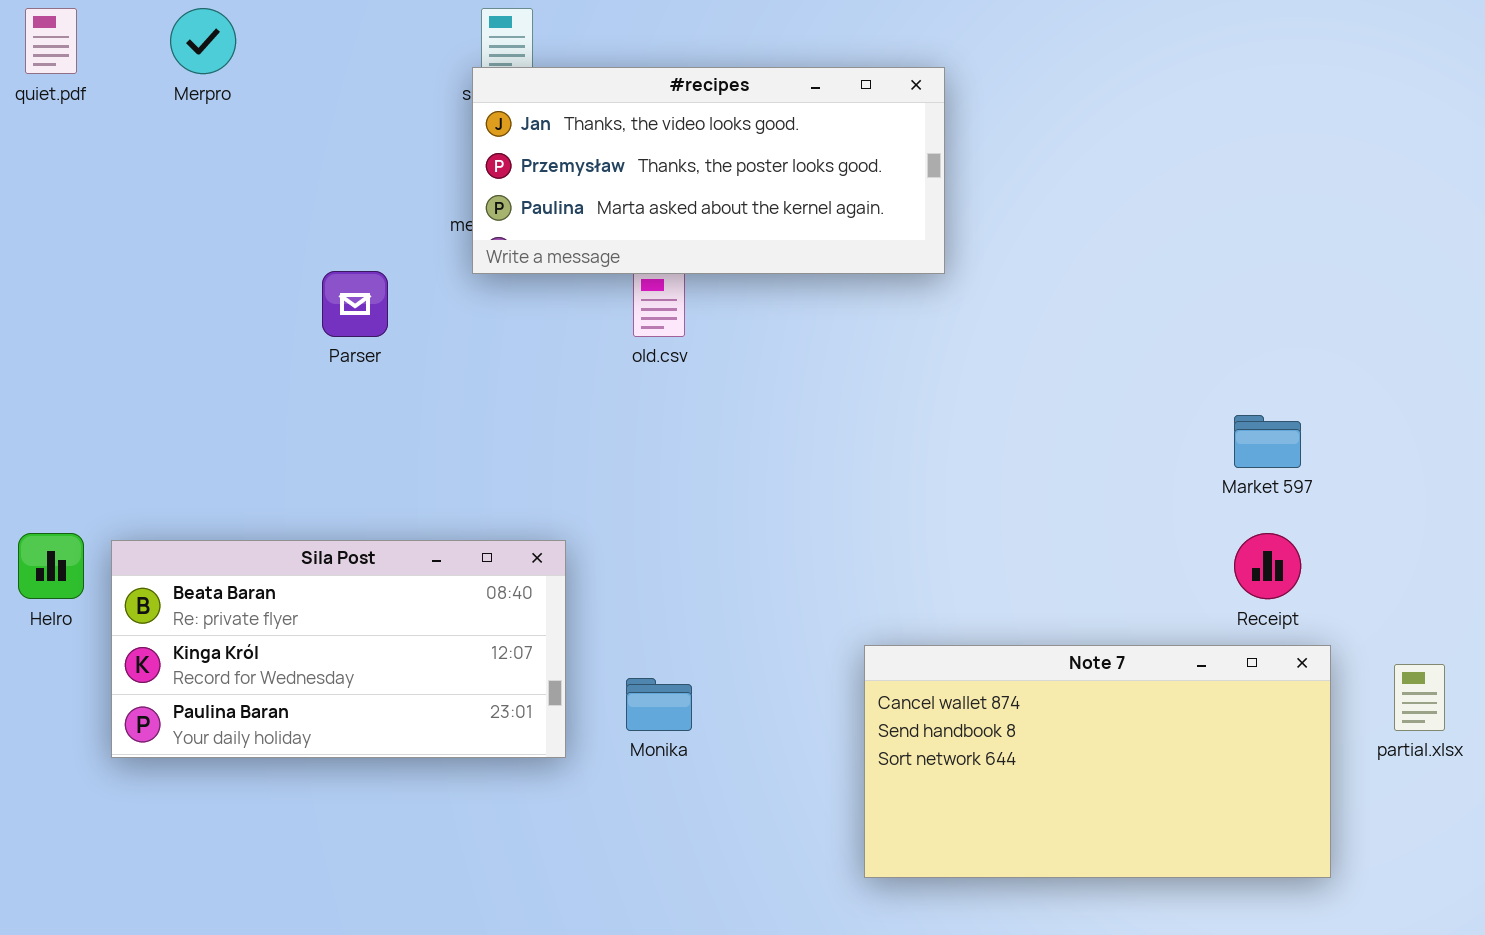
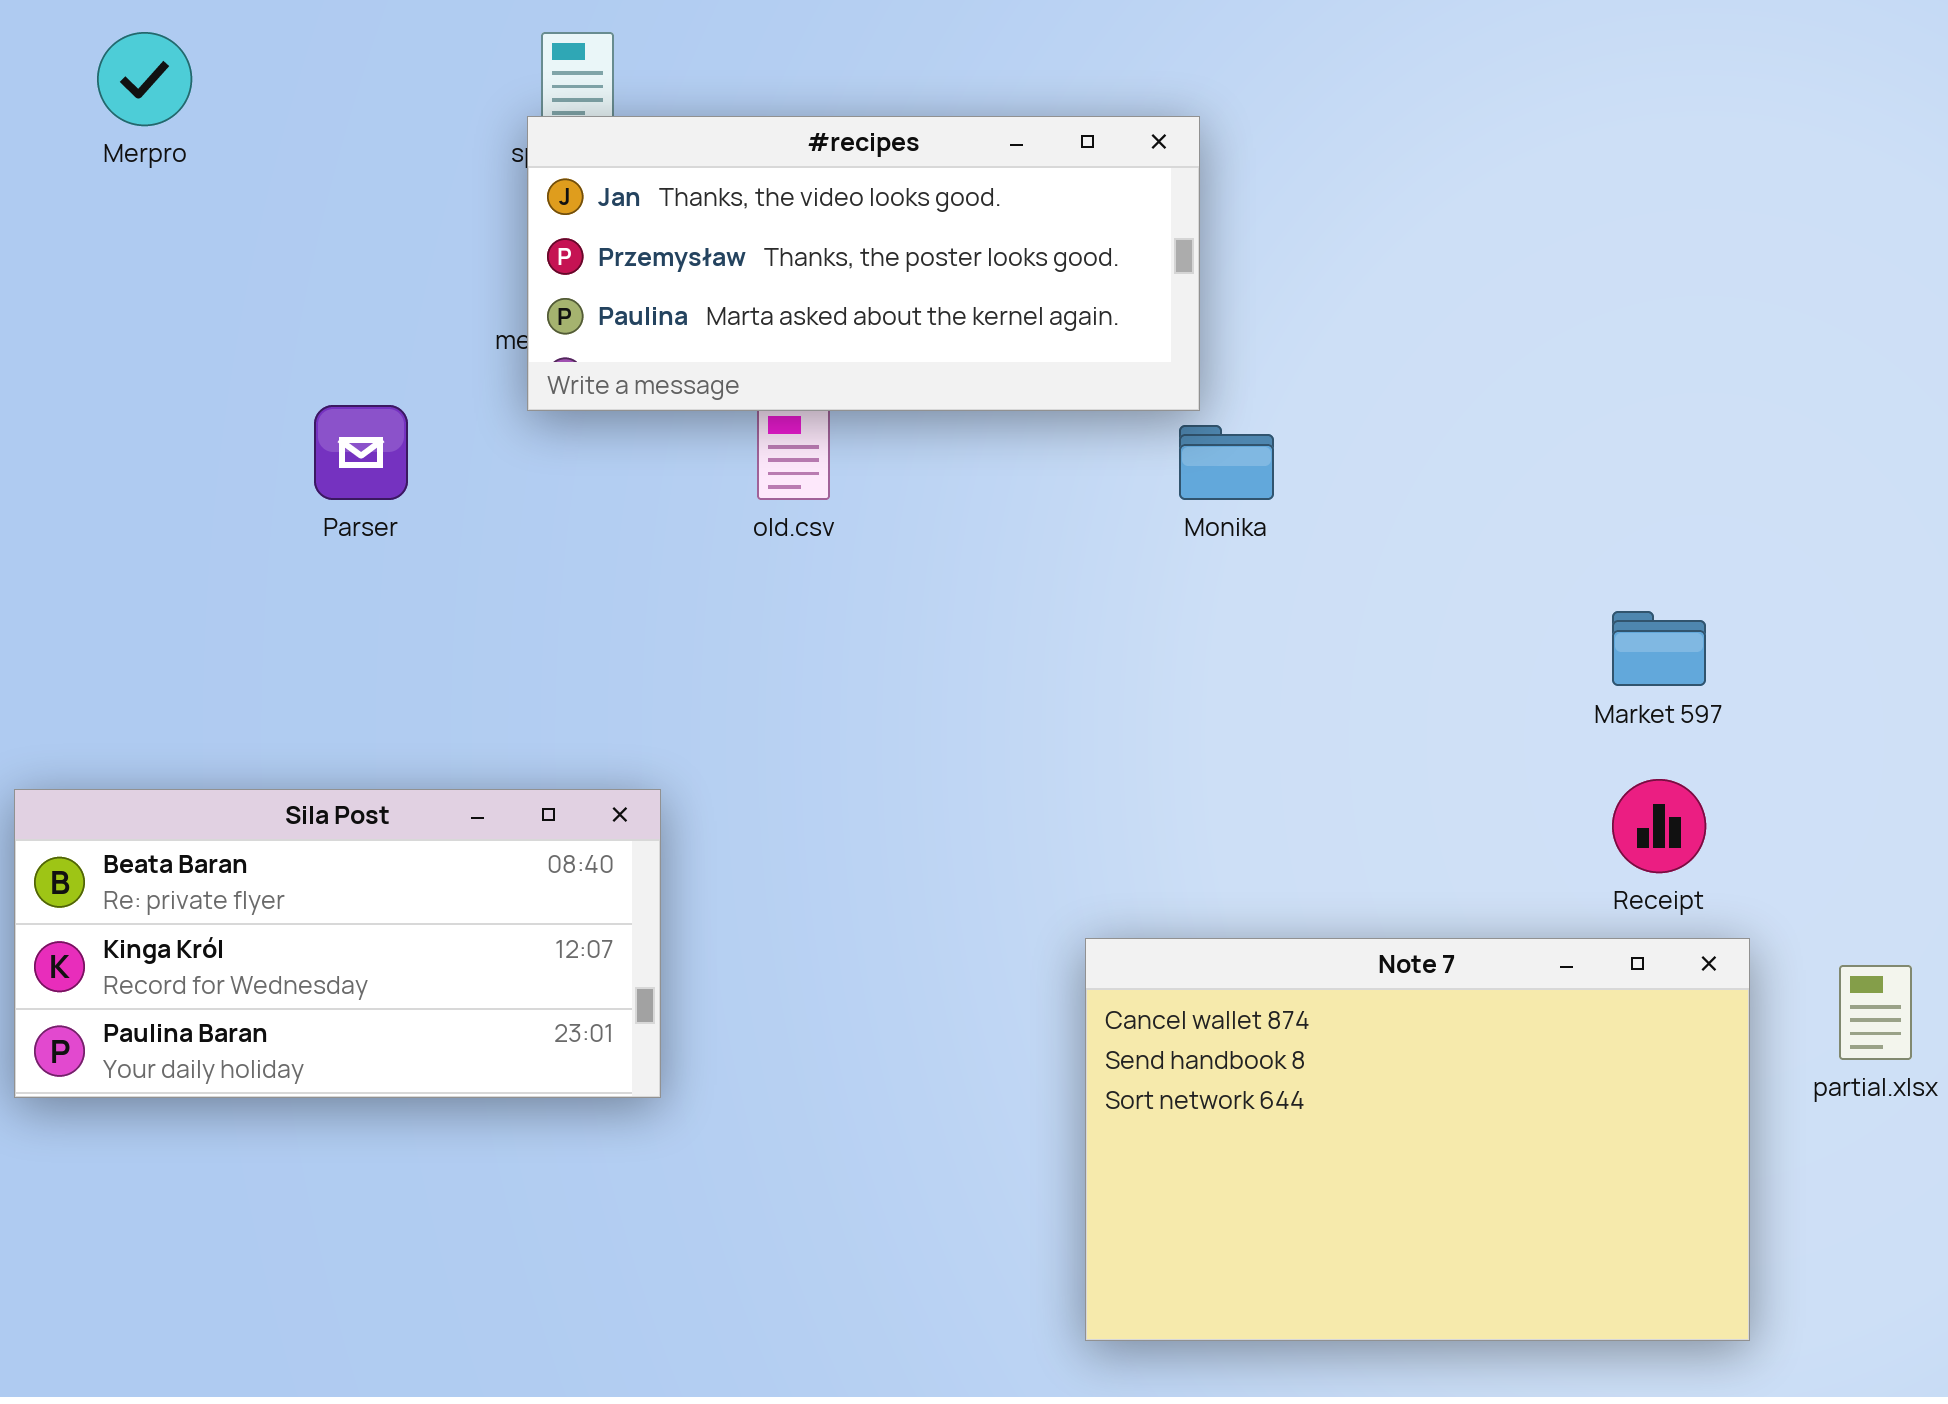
Note 7: [864,645,1331,878] -> [1085,938,1750,1341], resized
Monika: [626,678,692,731] -> [1179,425,1274,500], moved

